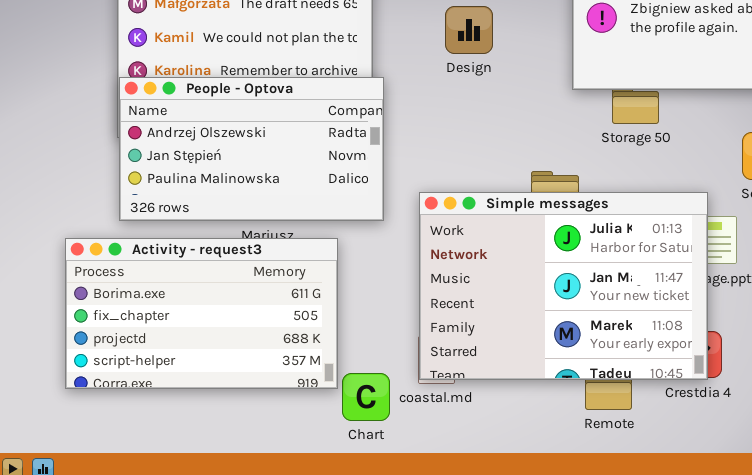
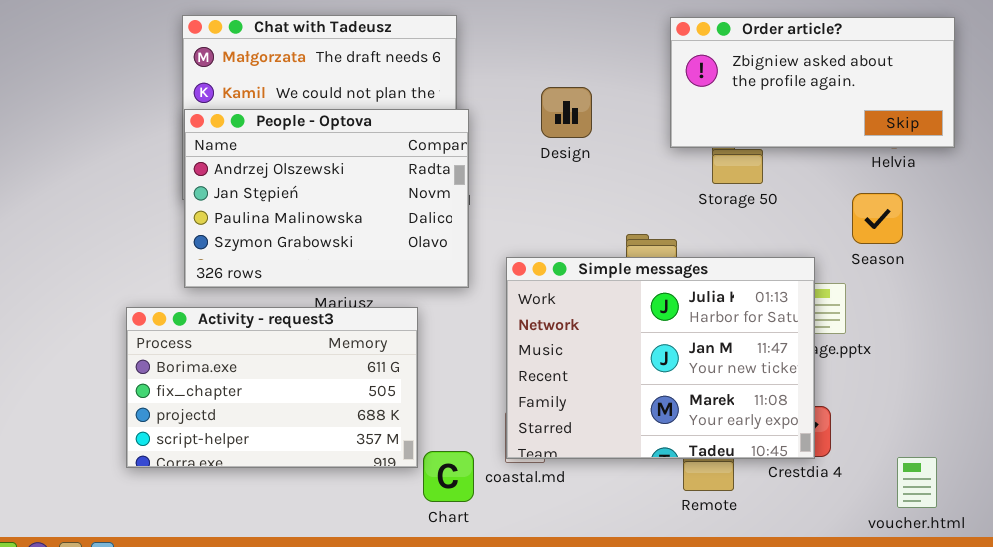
Design: [445,6,493,54] -> [541,87,592,138], moved
People - Optova: [119,77,384,221] -> [184,109,469,288], resized

